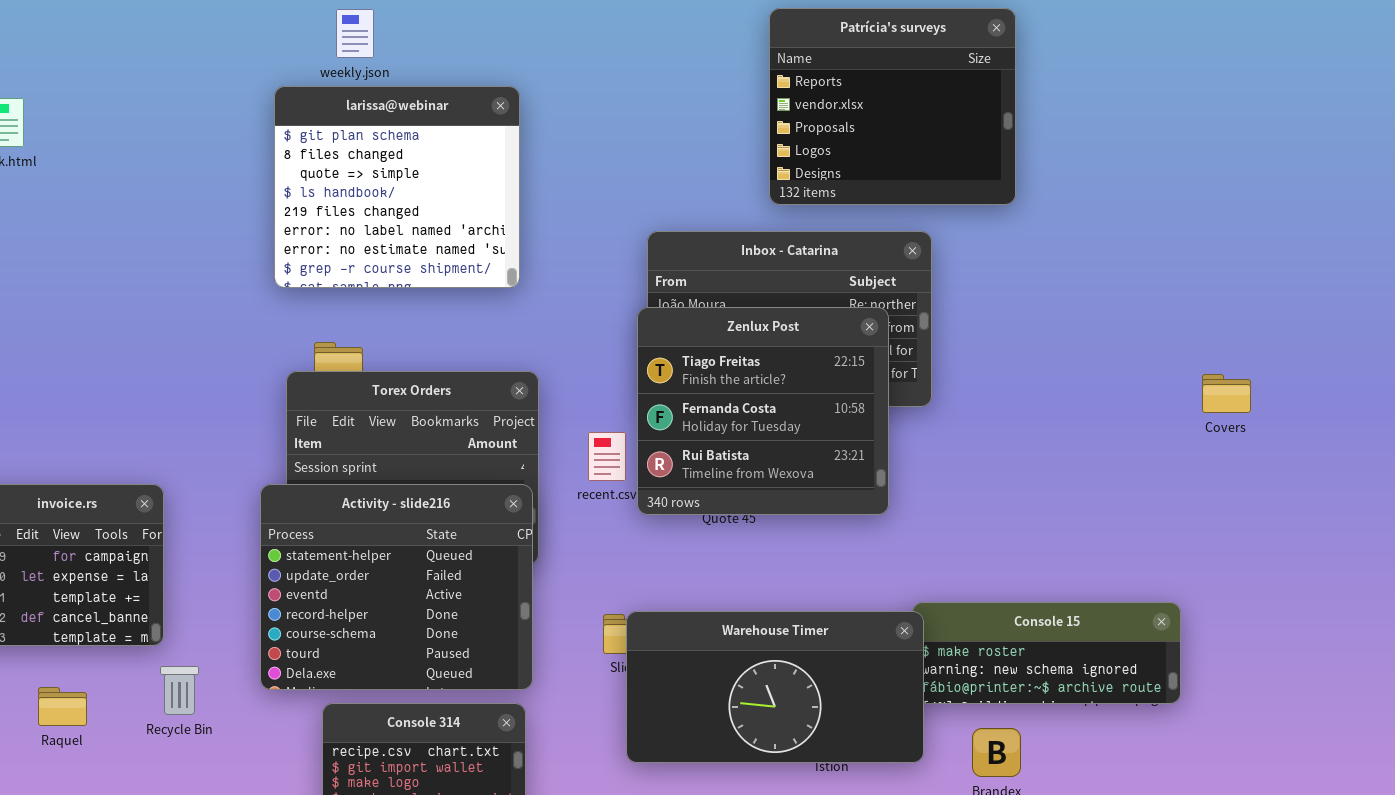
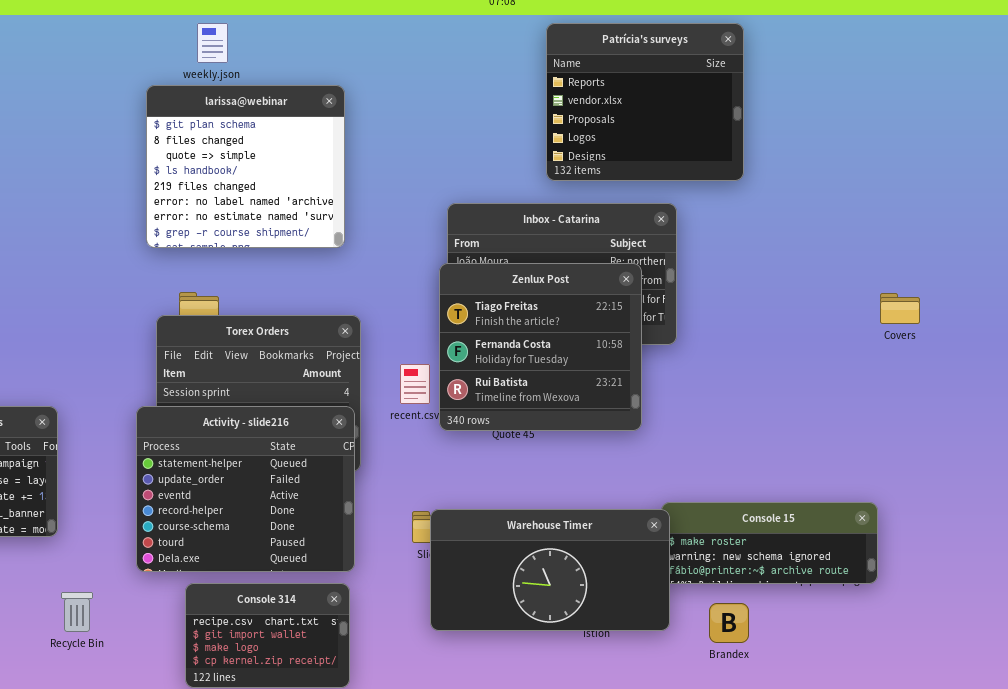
Covers: [1202,374,1251,413] -> [880,293,920,324], moved
Recycle Bin: [160,666,199,715] -> [61,592,93,632], moved

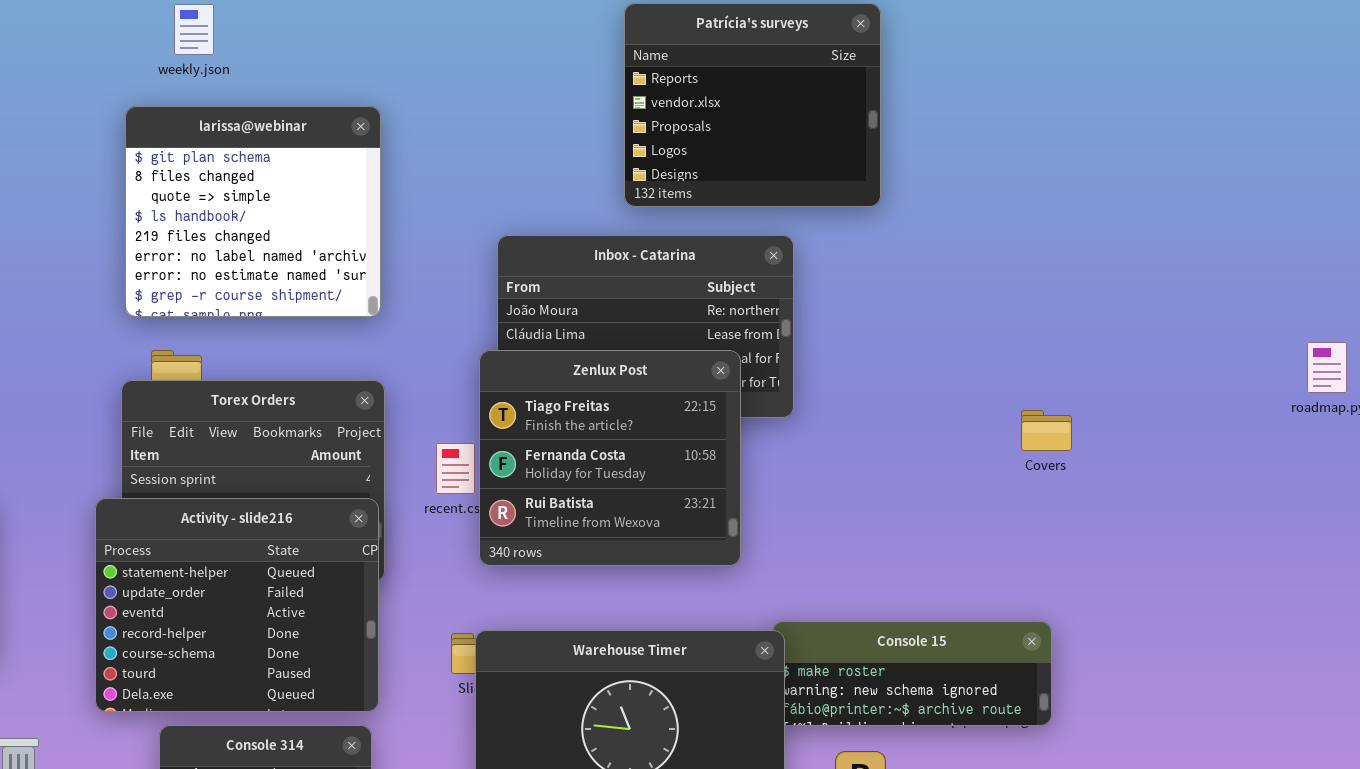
larissa@webinar: [146,85,345,248] -> [125,106,381,317], moved
Zenlux Post: [439,263,642,431] -> [479,350,741,566], moved
Covers: [880,293,920,324] -> [1021,410,1072,451], moved

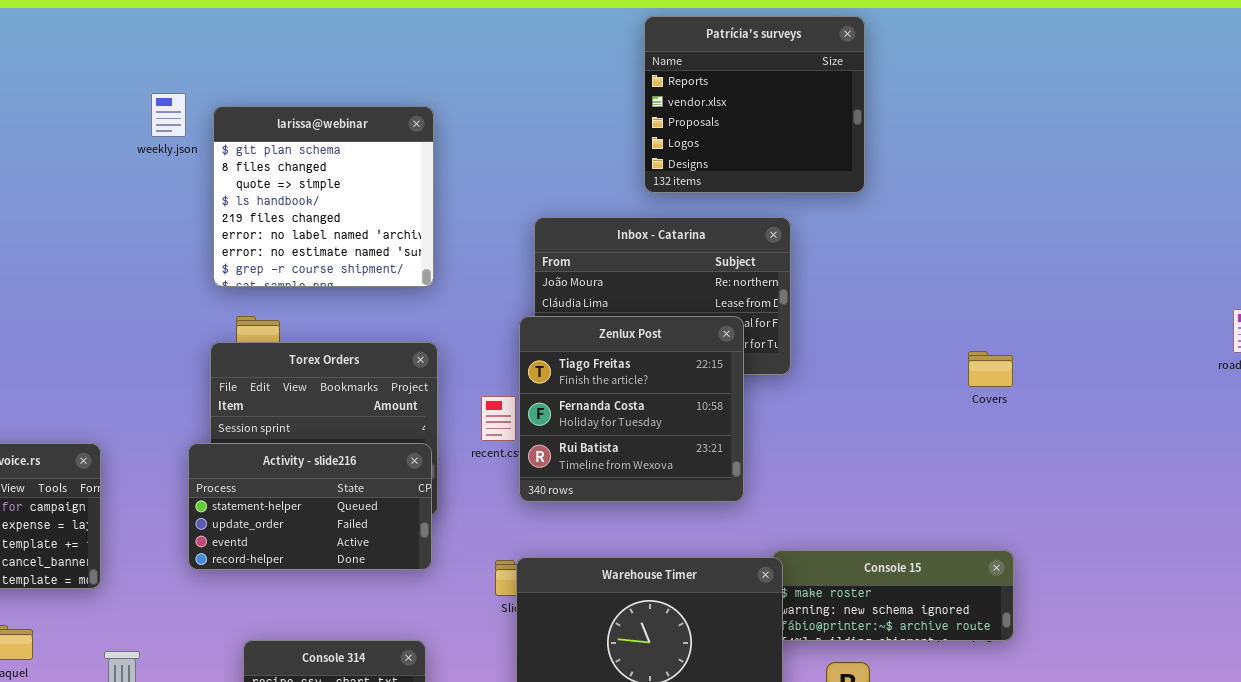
weekly.json: [174,4,214,55] -> [151,93,186,137], moved
Covers: [1021,410,1072,451] -> [968,351,1013,387], moved
Activity - slide216: [95,498,379,712] -> [188,443,432,570], resized

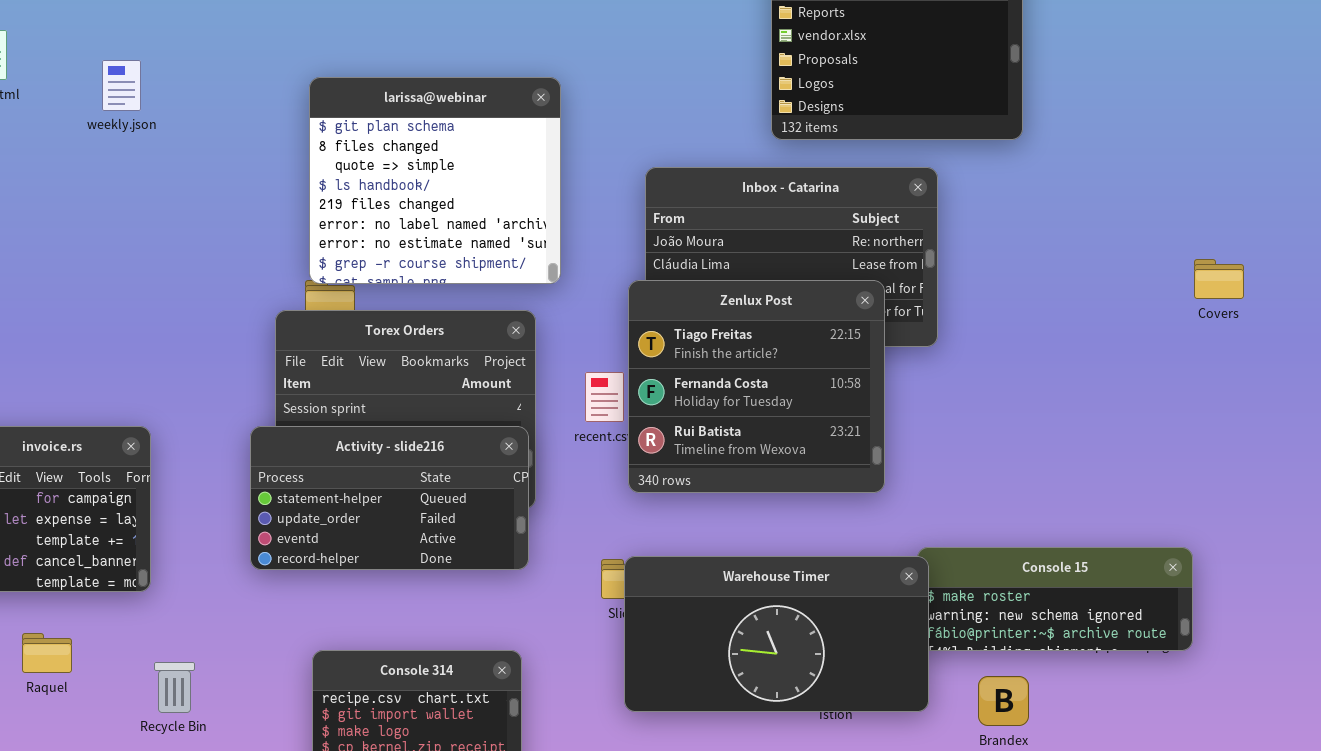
weekly.json: [151,93,186,137] -> [102,60,141,111], moved
larissa@webinar: [213,106,434,287] -> [309,77,561,284], moved
Covers: [968,351,1013,387] -> [1194,259,1244,299], moved

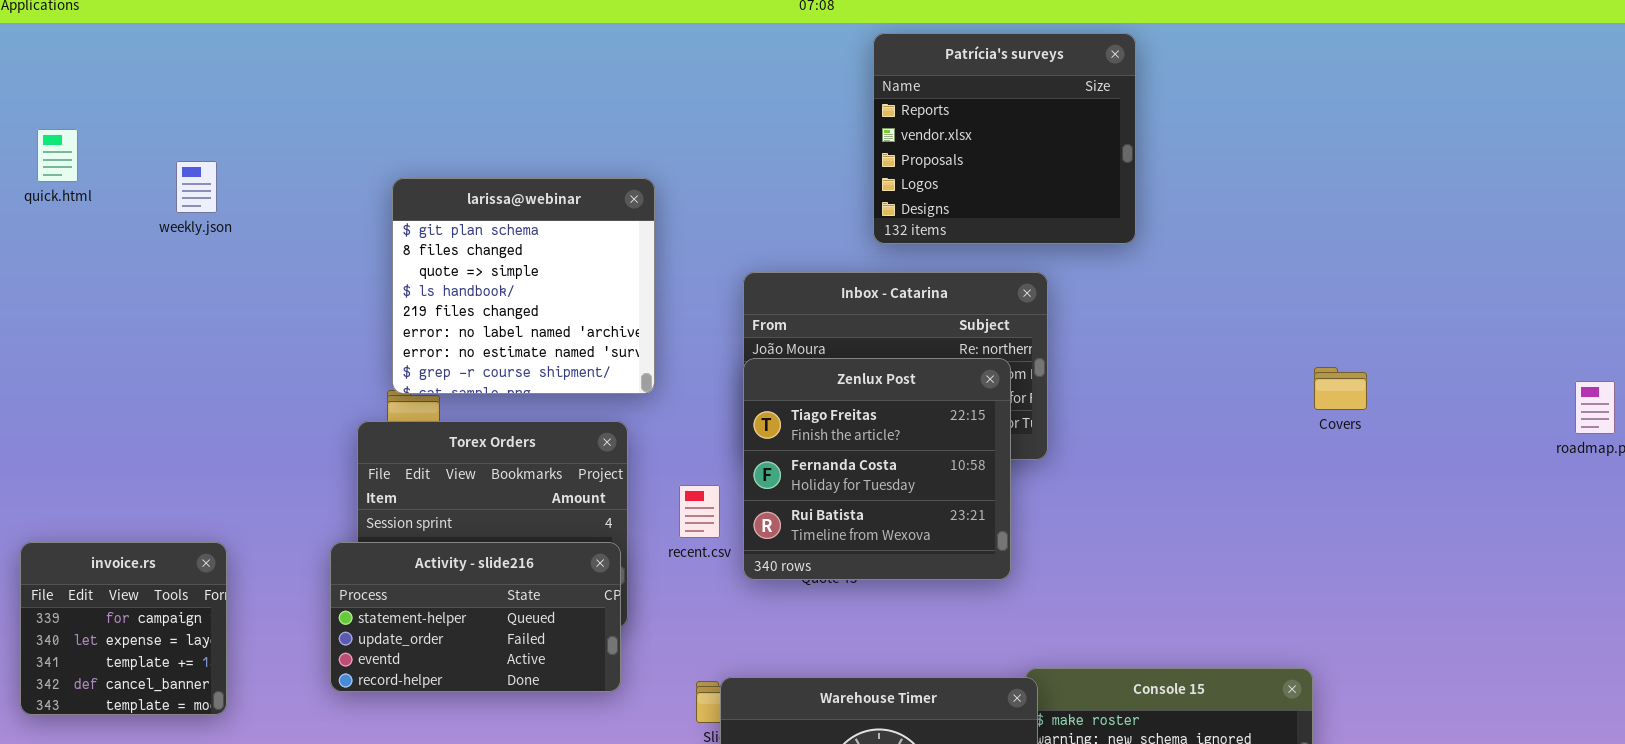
Zenlux Post: [628,280,885,493] -> [743,358,1011,580], moved

